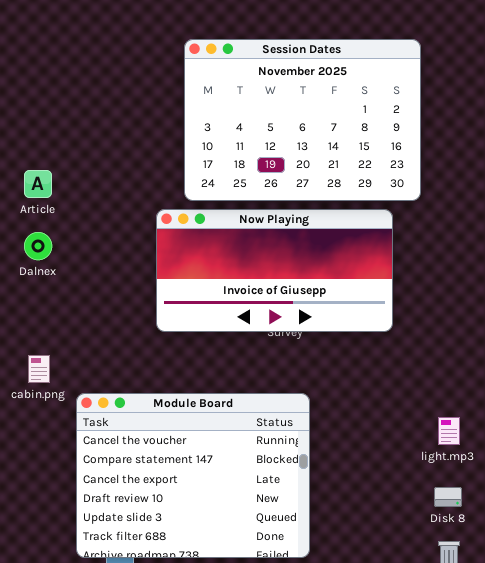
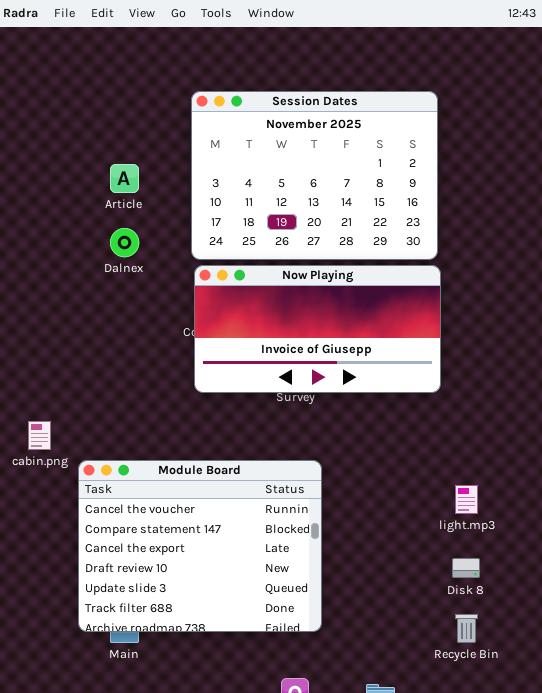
Article: [24,170,52,198] -> [110,164,139,193], moved
Now Playing: [156,209,393,332] -> [194,265,441,393], moved
Dalnex: [24,232,52,260] -> [110,228,139,257], moved

